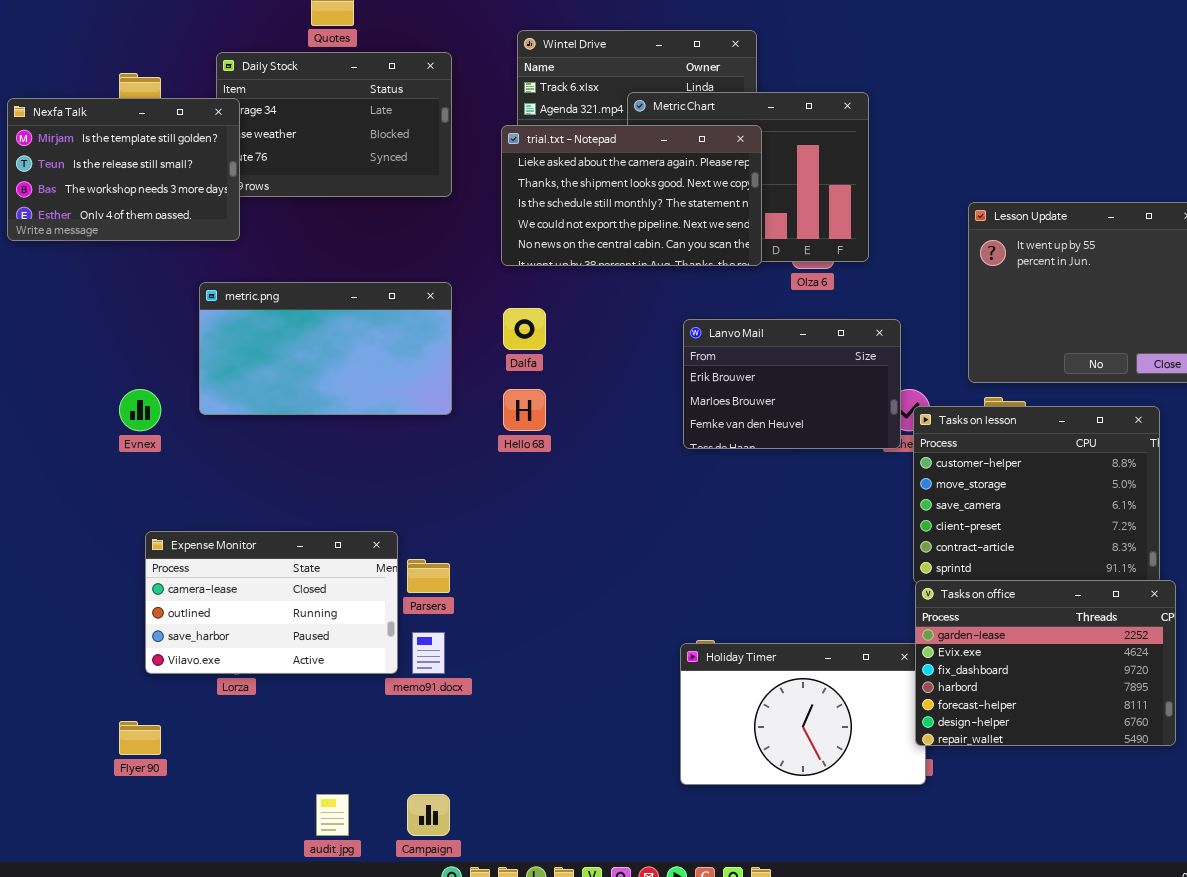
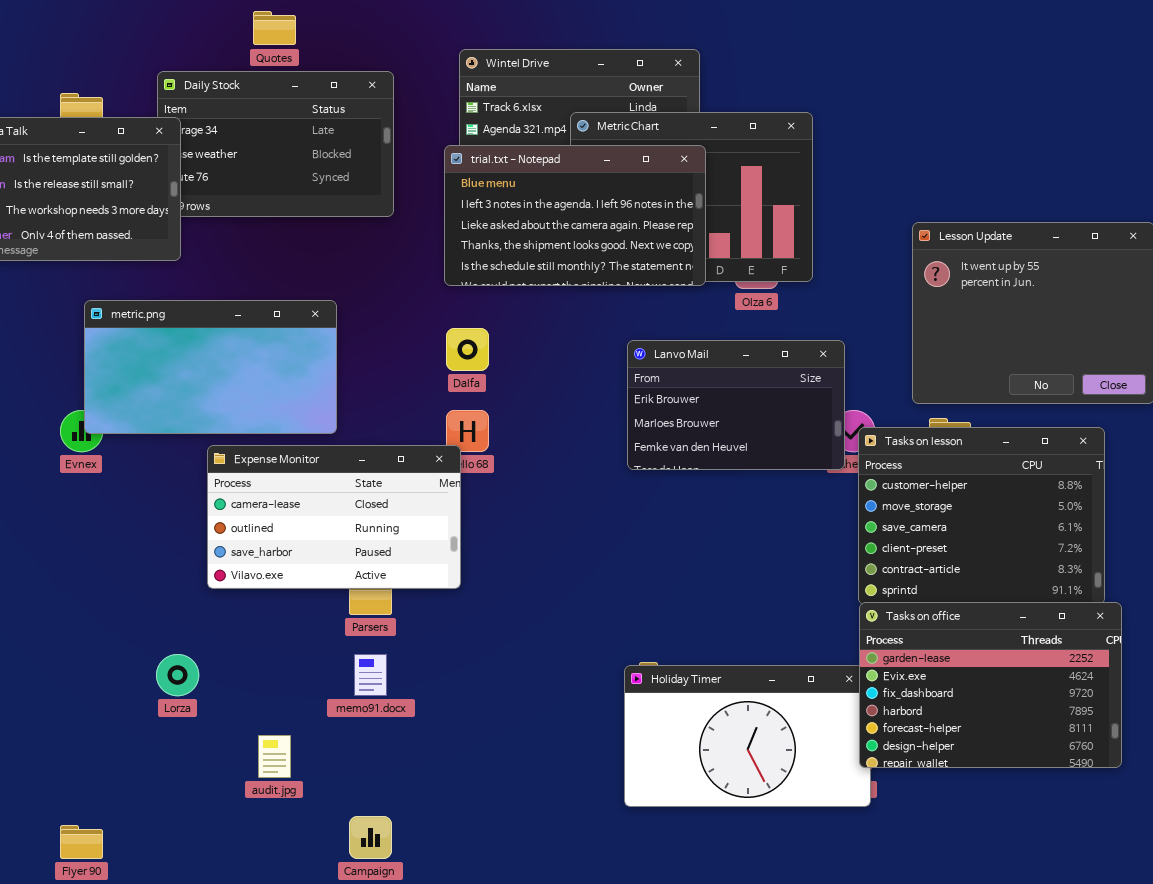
trial.txt - Notepad: [501,125,762,266] -> [444,145,706,286], scrolled up 2 rows
metric.png: [199,282,452,415] -> [84,300,337,434], moved
Expense Monitor: [145,531,398,674] -> [207,445,461,589], moved
Flyer 90: [119,721,161,755] -> [60,825,103,859], moved
audit.jpg: [316,794,349,836] -> [258,735,291,778], moved

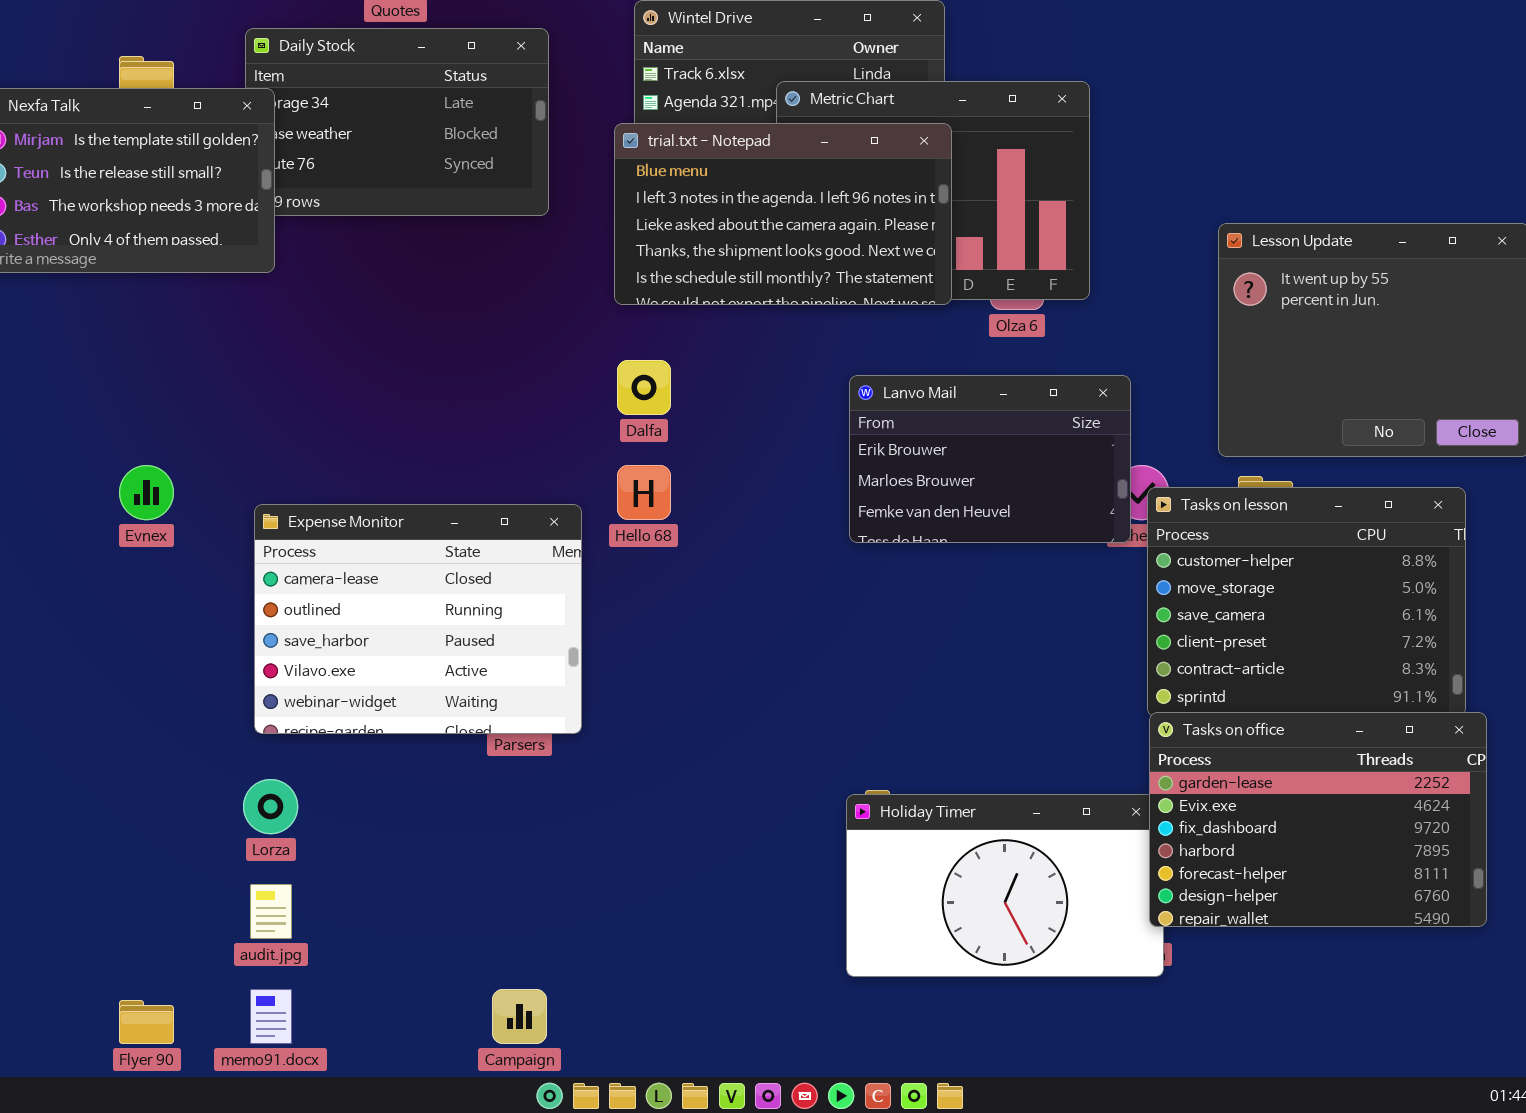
metric.png: [84,300,337,434] -> none, closed
Expense Monitor: [207,445,461,589] -> [254,504,582,734], moved, resized
memo91.docx: [354,654,387,696] -> [250,989,292,1044], moved
audit.jpg: [258,735,291,778] -> [250,884,292,939], moved

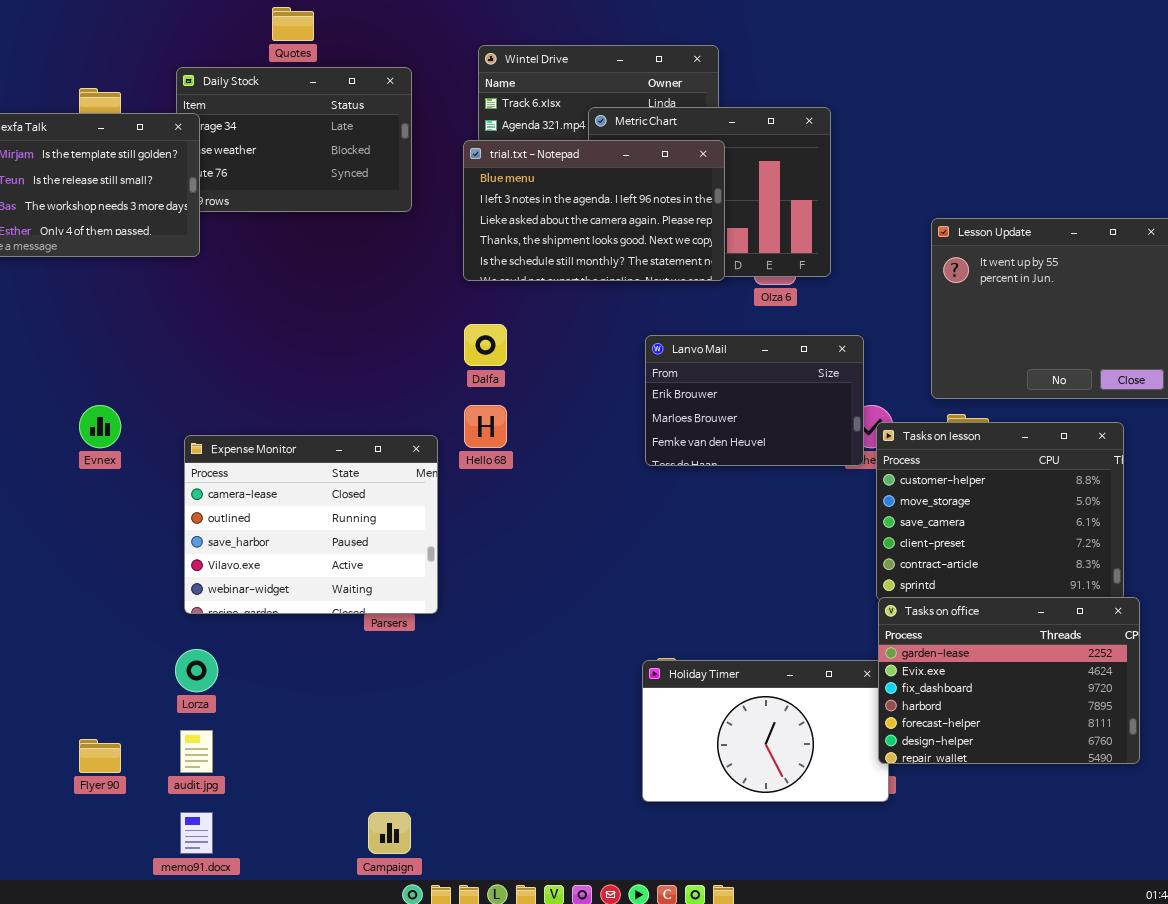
Flyer 90: [119,1000,174,1044] -> [79,739,121,773], moved

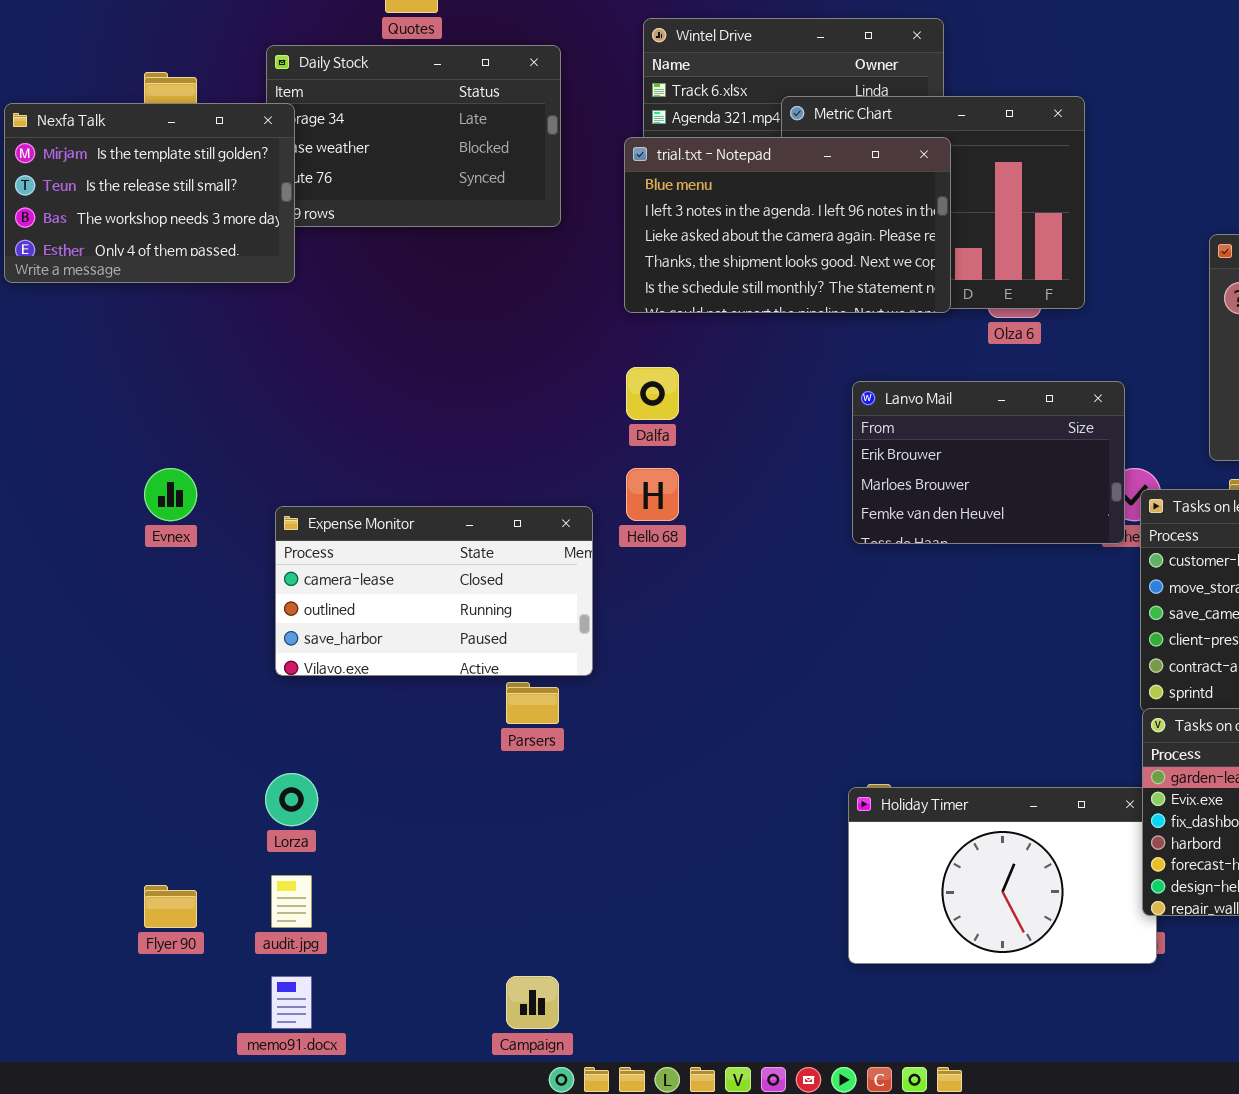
Expense Monitor: [184,435,438,614] -> [275,506,593,676], resized

